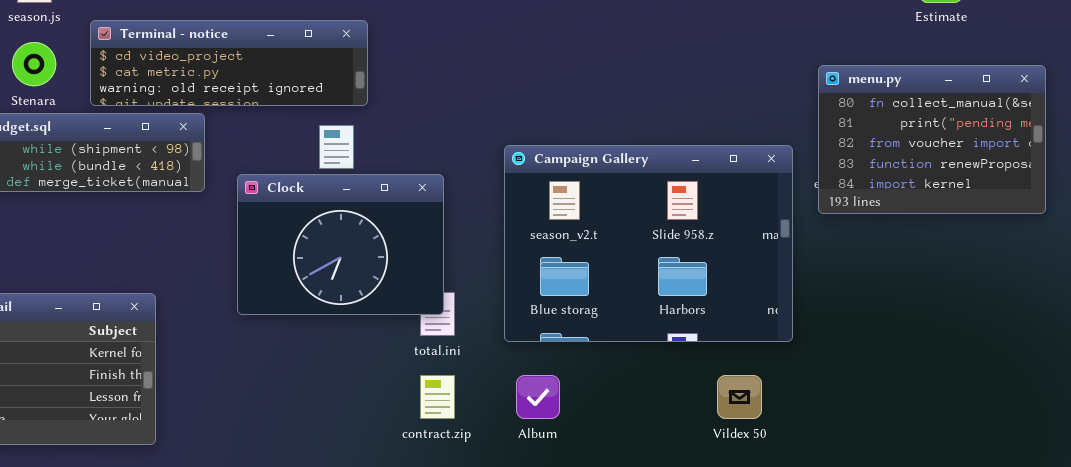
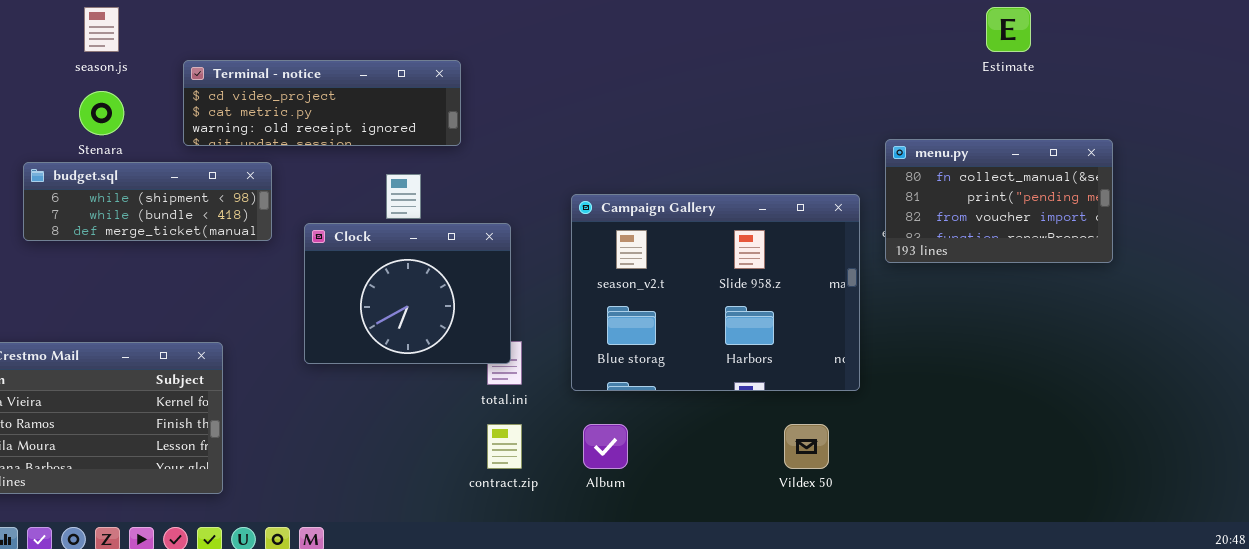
Terminal - notice: [90,20,368,106] -> [183,60,461,146], moved
menu.py: [818,65,1046,214] -> [885,139,1113,263], resized

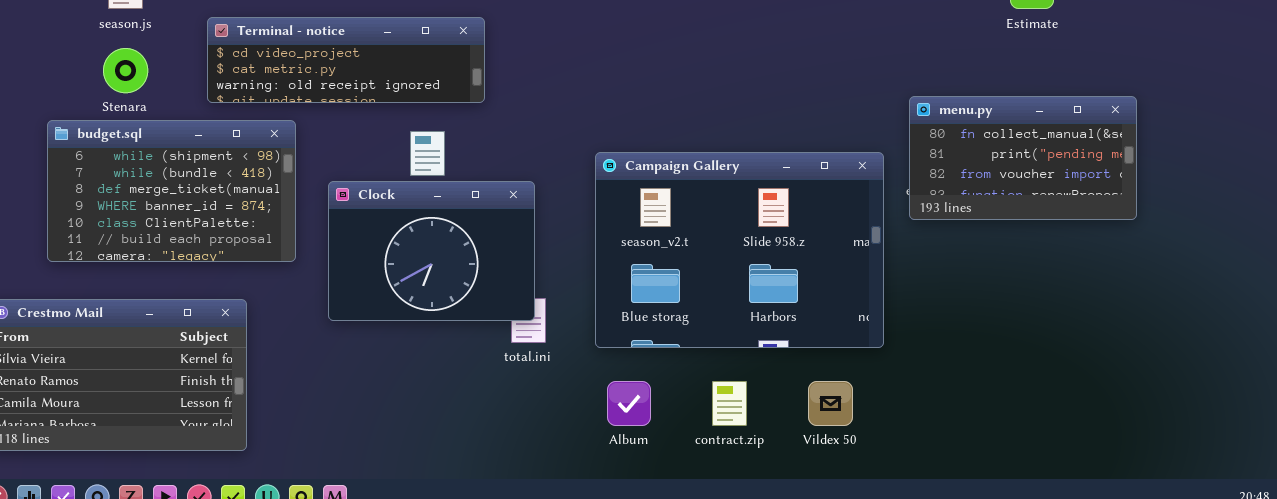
budget.sql: [23,162,272,241] -> [47,120,296,262], resized
contract.zip: [487,424,522,469] -> [712,381,747,426], moved

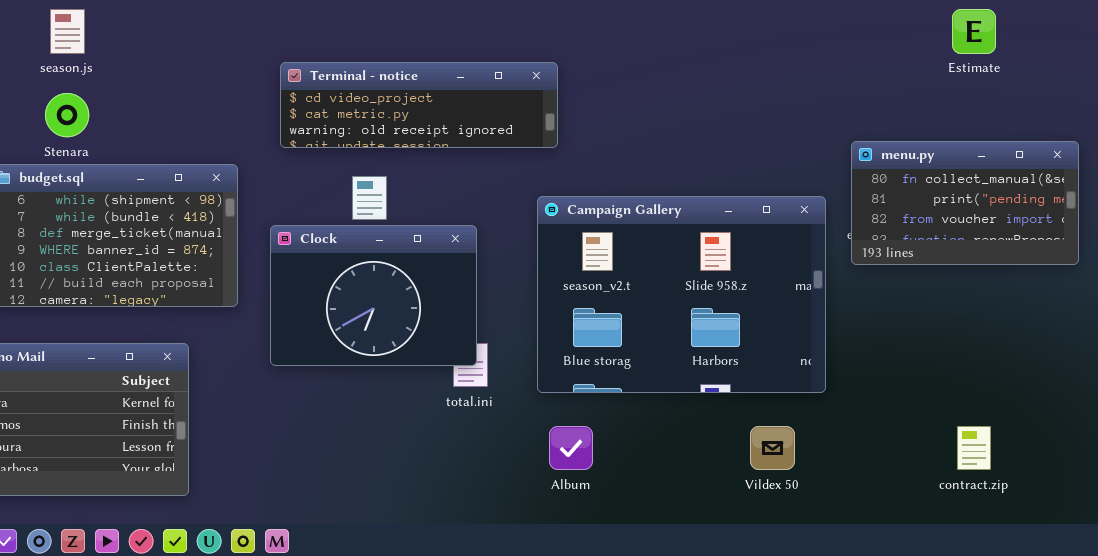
Terminal - notice: [207,17,485,103] -> [280,62,558,148], moved
contract.zip: [712,381,747,426] -> [957,426,991,470], moved

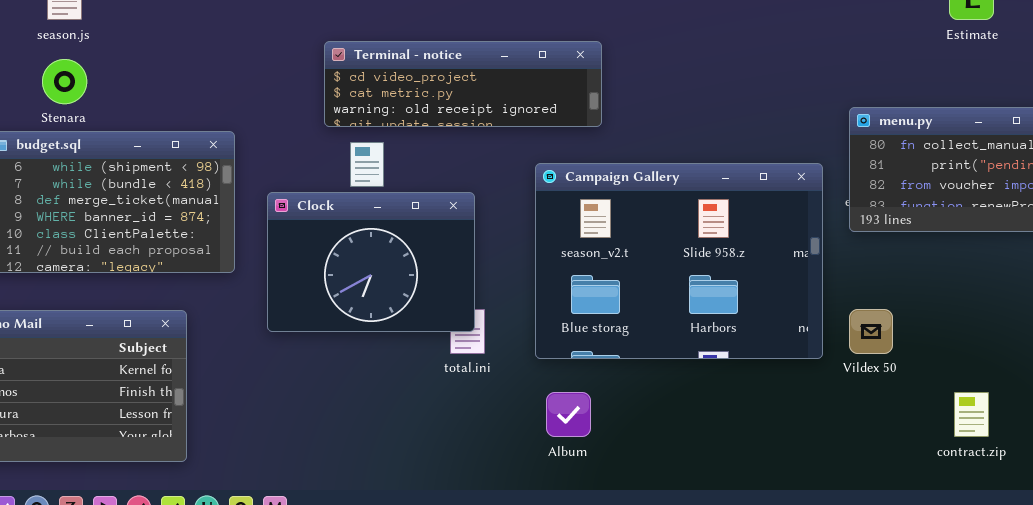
Terminal - notice: [280,62,558,148] -> [324,41,602,127], moved
Vildex 50: [750,426,795,470] -> [849,309,893,354], moved

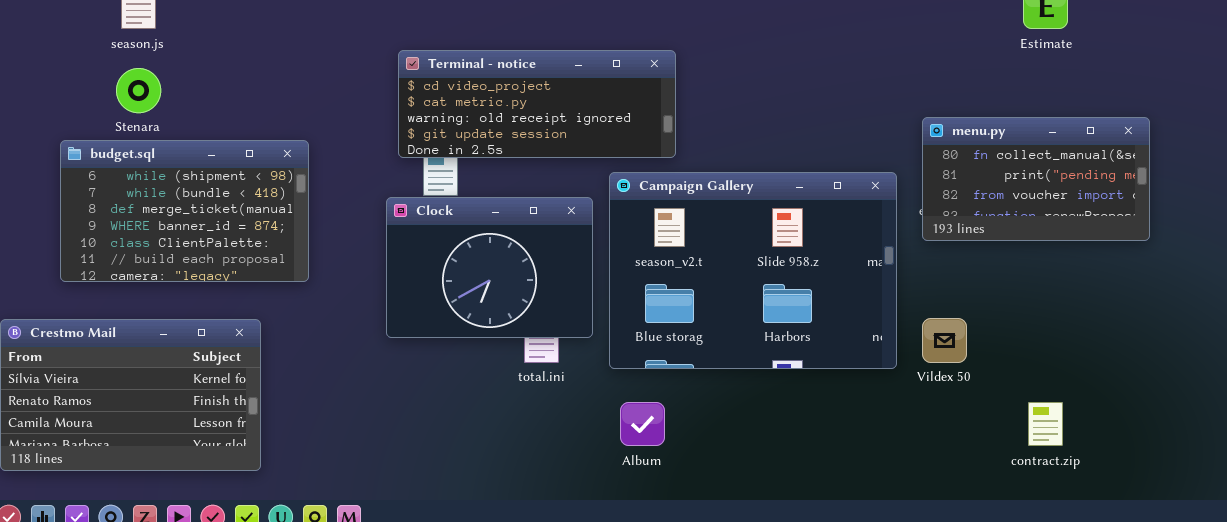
Terminal - notice: [324,41,602,127] -> [398,50,676,158], resized
Clock: [267,192,475,332] -> [386,197,593,338], moved

